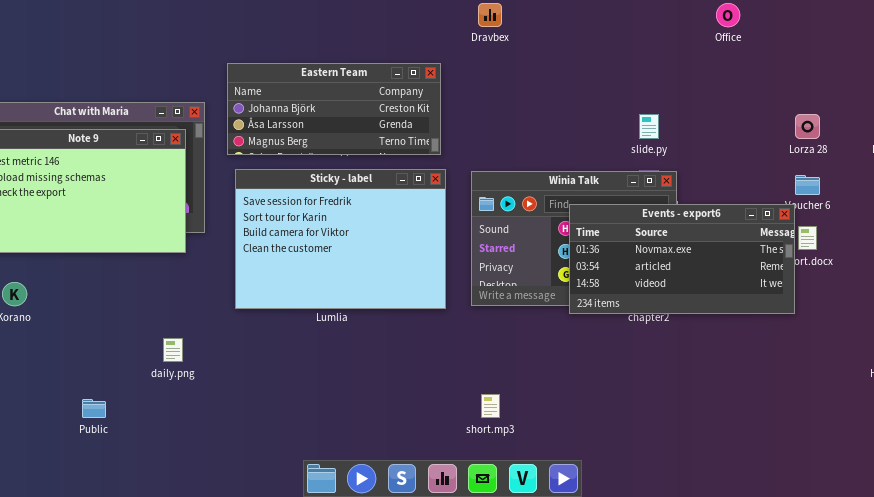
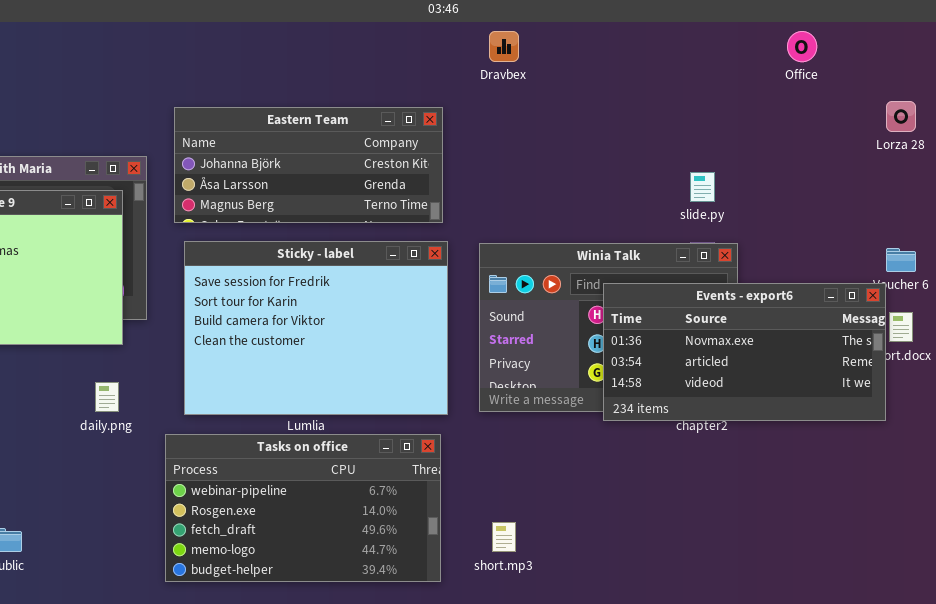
Lorza 28: [795,114,820,139] -> [886,101,916,132], moved
Tasks on office: none -> [165,434,441,582], opened
daily.png: [163,338,183,362] -> [95,382,119,412], moved

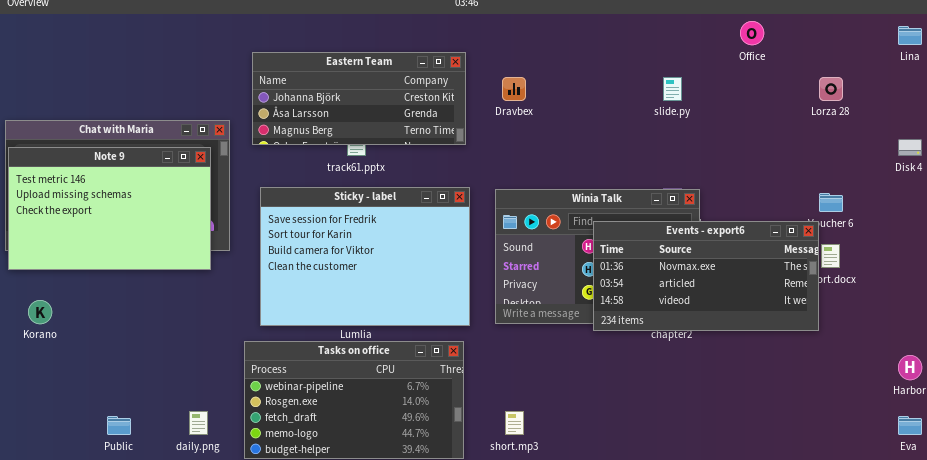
Dravbex: [489,31,519,62] -> [502,77,526,101], moved
Eastern Team: [174,107,443,223] -> [252,52,466,145], moved
slide.py: [690,172,715,202] -> [663,77,682,101], moved
daily.png: [95,382,119,412] -> [189,411,208,435], moved

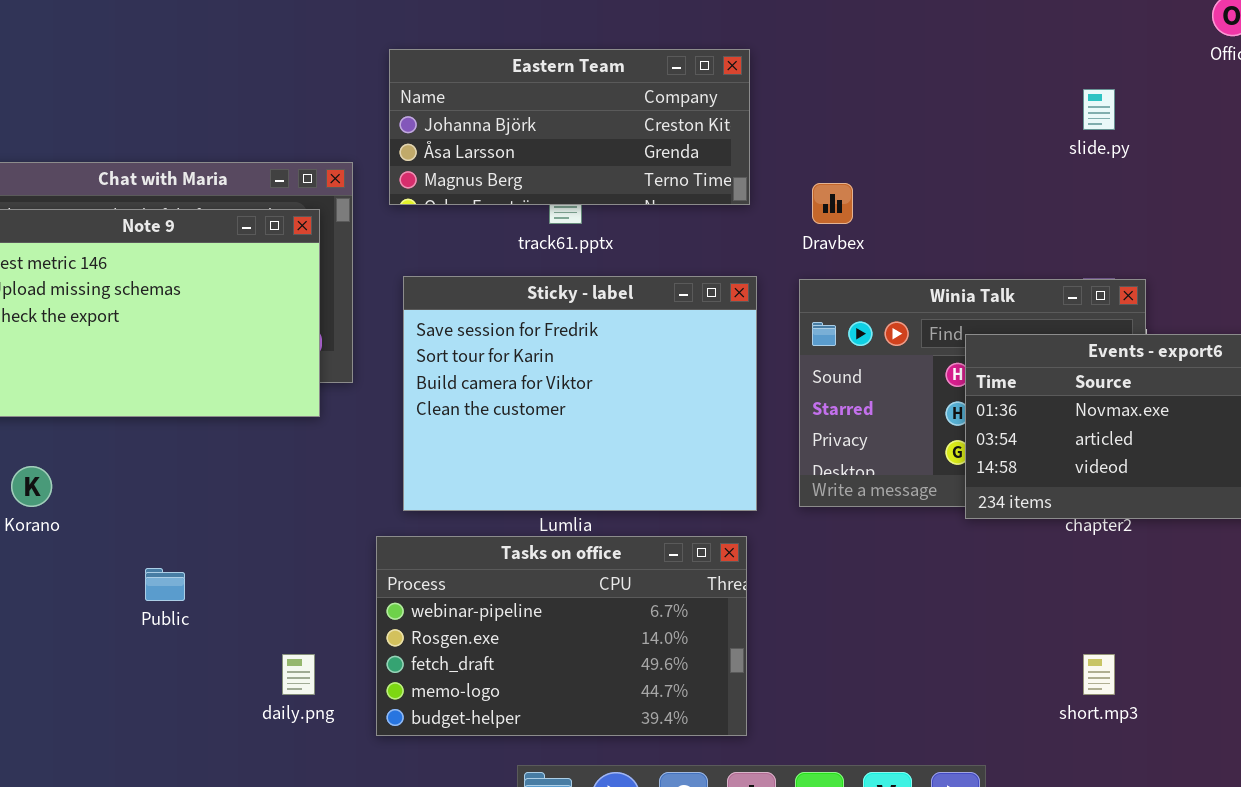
Dravbex: [502,77,526,101] -> [812,183,853,224], moved
short.mp3: [505,411,524,435] -> [1083,654,1115,695], moved
Public: [107,416,131,435] -> [145,568,185,601], moved

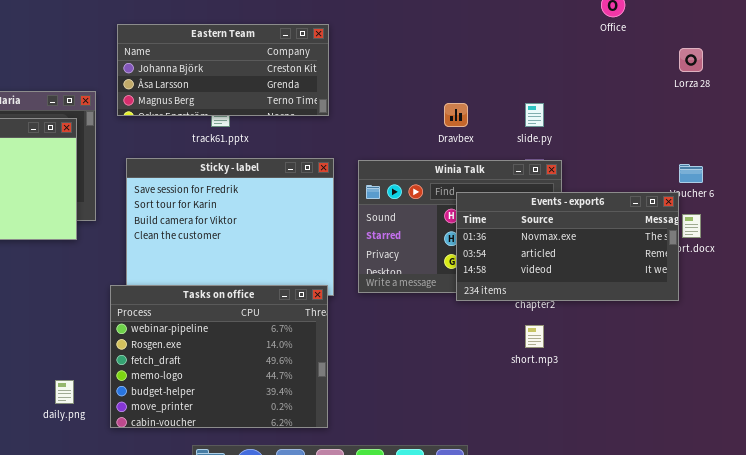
slide.py: [1083,89,1115,130] -> [525,103,544,127], moved
Dravbex: [812,183,853,224] -> [444,103,468,127], moved
Tasks on office: [376,536,747,736] -> [110,285,328,428], resized
short.mp3: [1083,654,1115,695] -> [525,325,544,348], moved

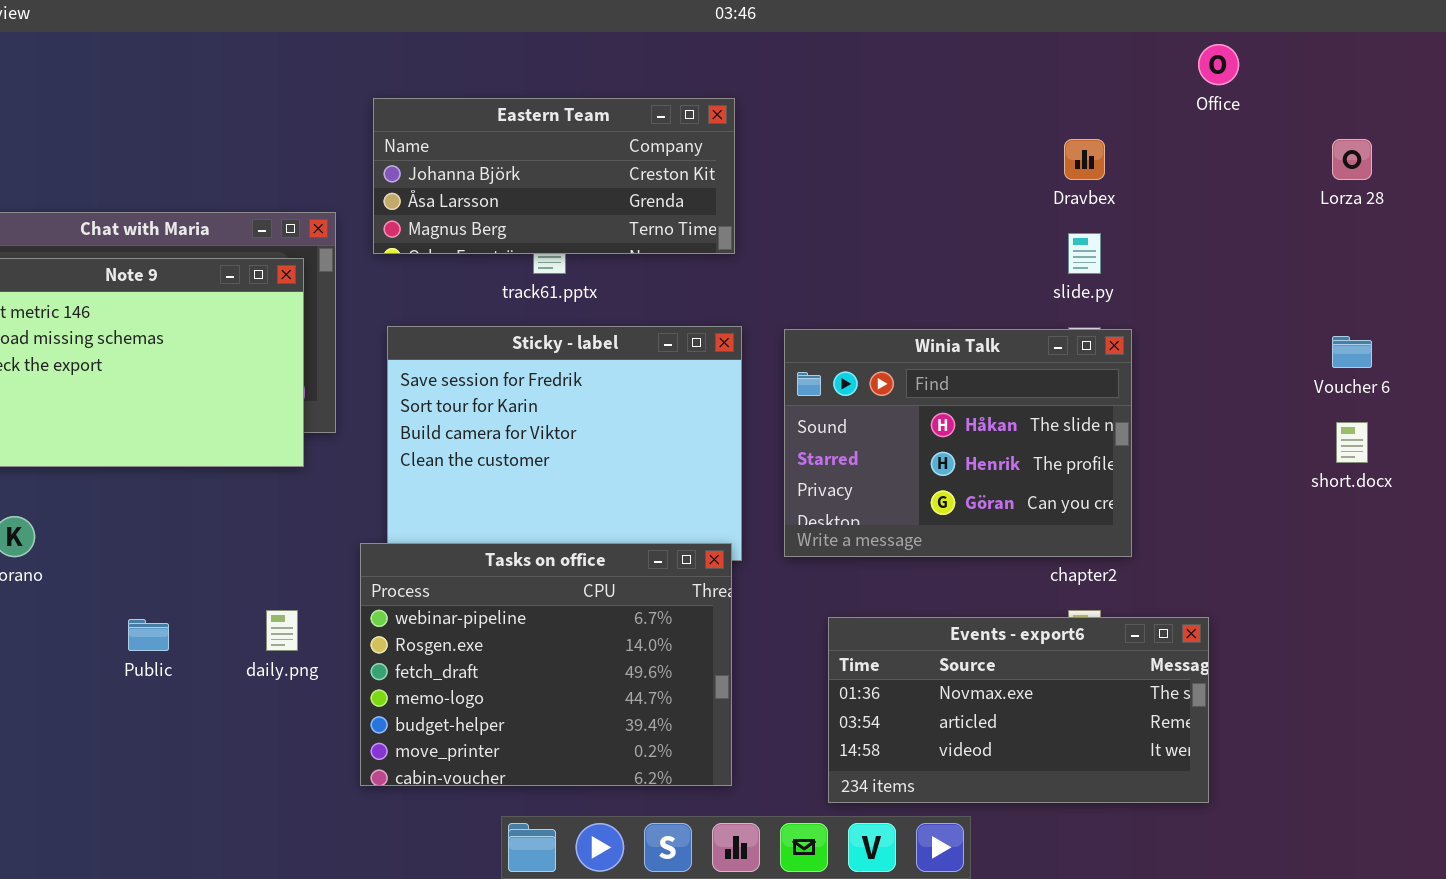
Dravbex: [444,103,468,127] -> [1064,139,1105,180], moved
Events - export6: [456,192,679,301] -> [828,617,1209,803], moved
daily.png: [55,380,74,404] -> [266,610,298,651], moved

